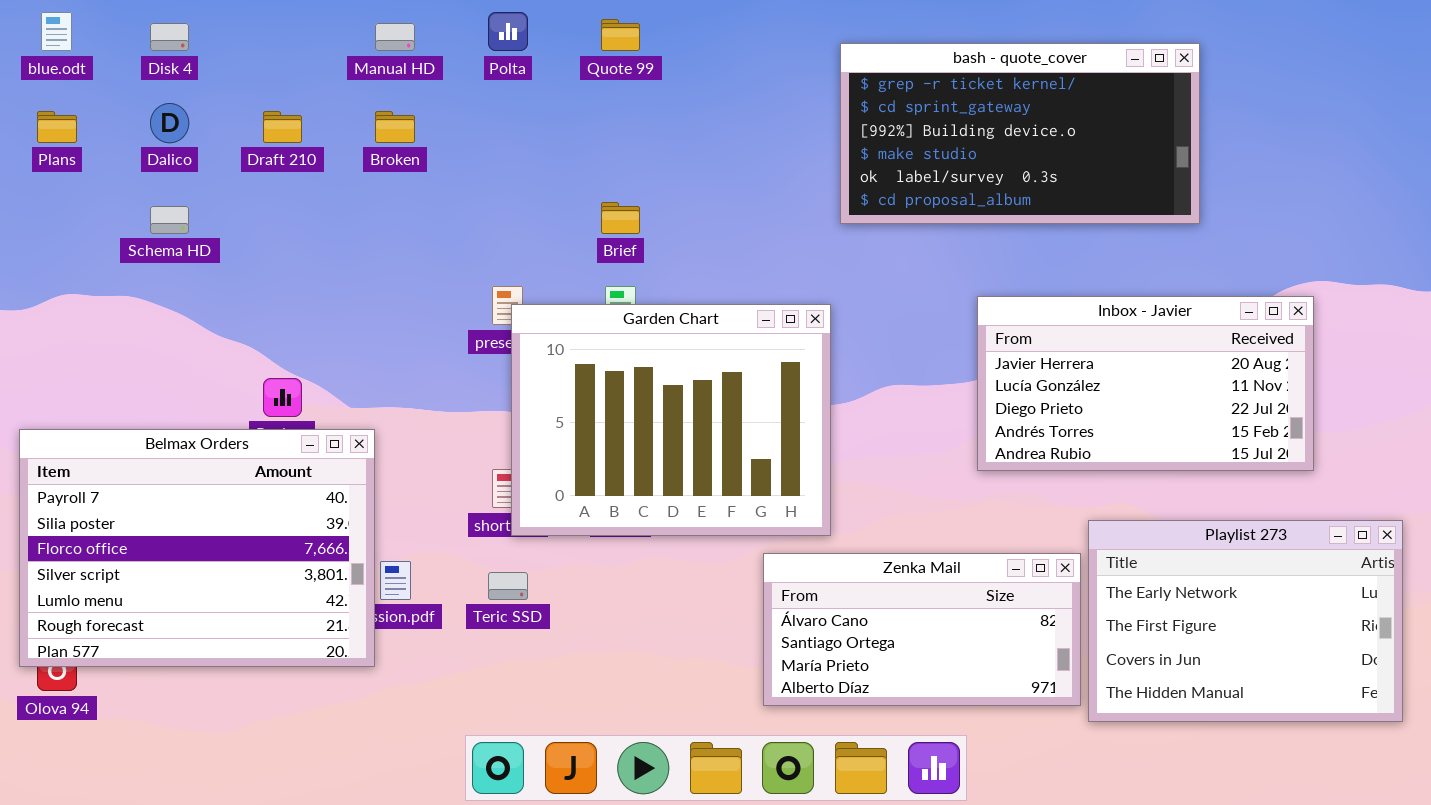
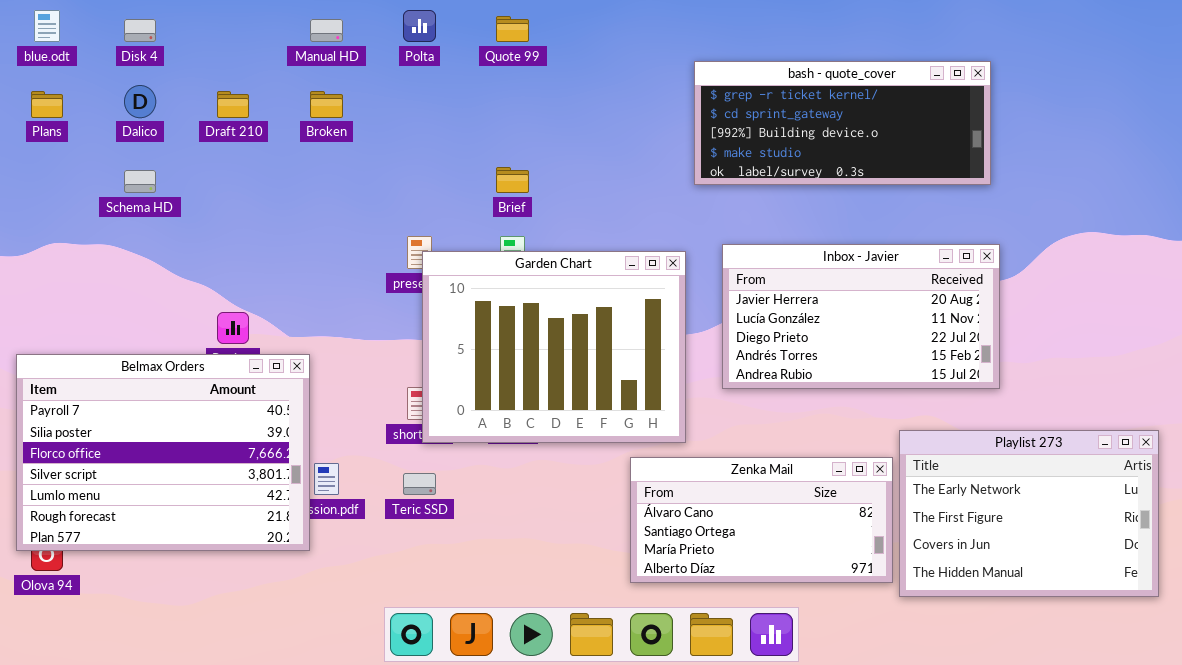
bash - quote_cover: [840,43,1200,224] -> [694,61,991,185], resized
Inbox - Javier: [977,296,1314,471] -> [722,244,1000,389], moved

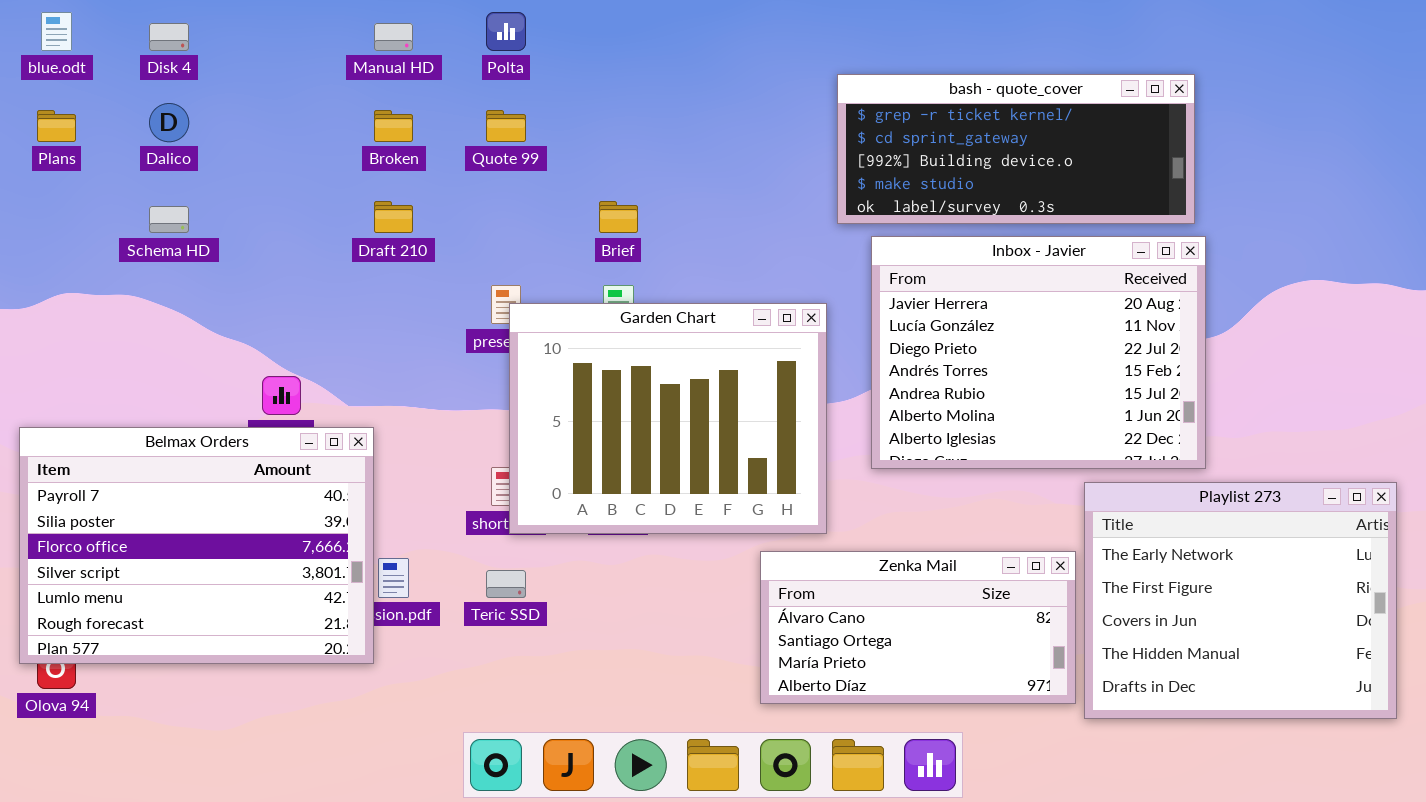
Quote 99: [496,16,529,42] -> [486,110,526,142], moved
Draft 210: [217,91,249,118] -> [374,201,413,233], moved
Inbox - Javier: [722,244,1000,389] -> [871,236,1206,469], resized
Playlist 273: [899,430,1159,597] -> [1084,482,1397,719], resized

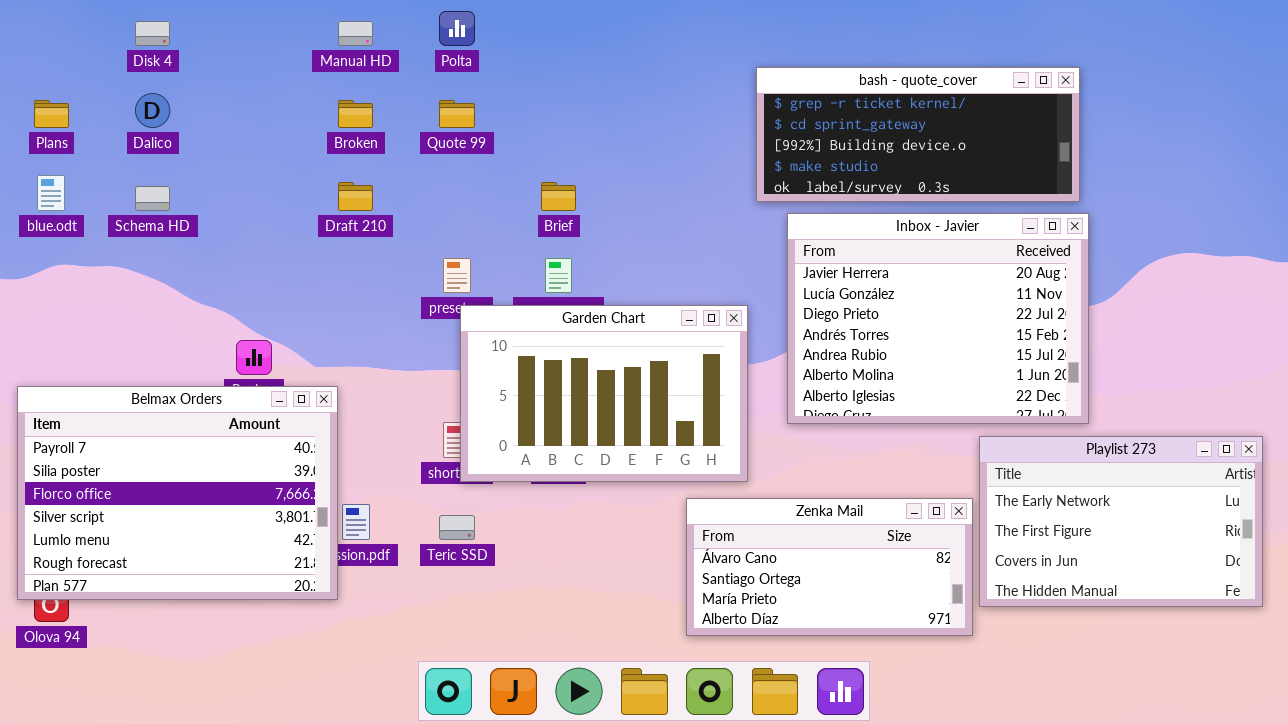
blue.odt: [41,12,72,51] -> [37,175,65,211], moved
Garden Chart: [509,303,827,534] -> [460,305,748,482], resized
Playlist 273: [1084,482,1397,719] -> [979,436,1263,607], resized

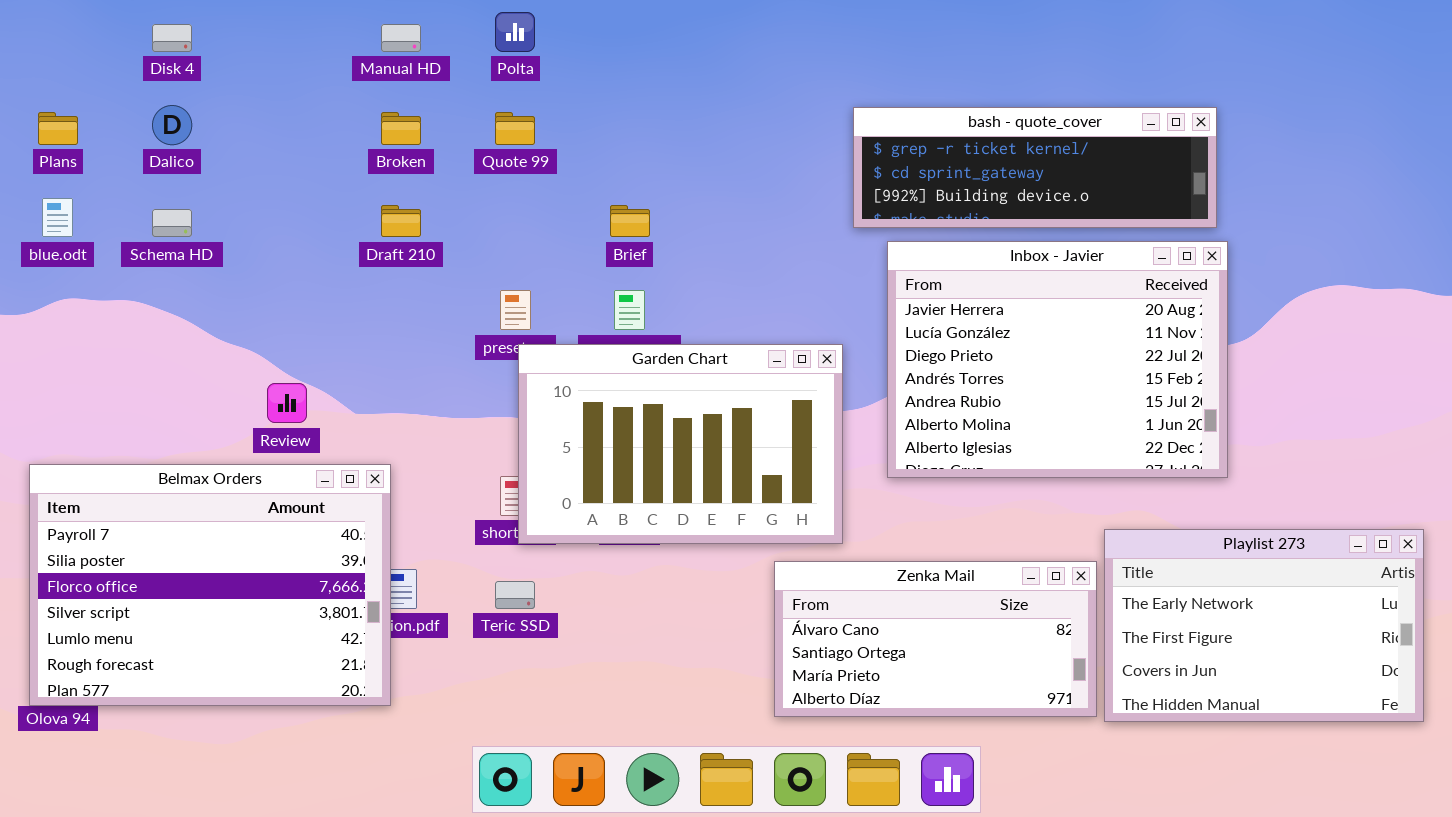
bash - quote_cover: [756,67,1080,202] -> [853,107,1217,228], resized
Belmax Orders: [17,386,338,600] -> [29,464,391,706], moved
Playlist 273: [979,436,1263,607] -> [1104,529,1424,722], moved

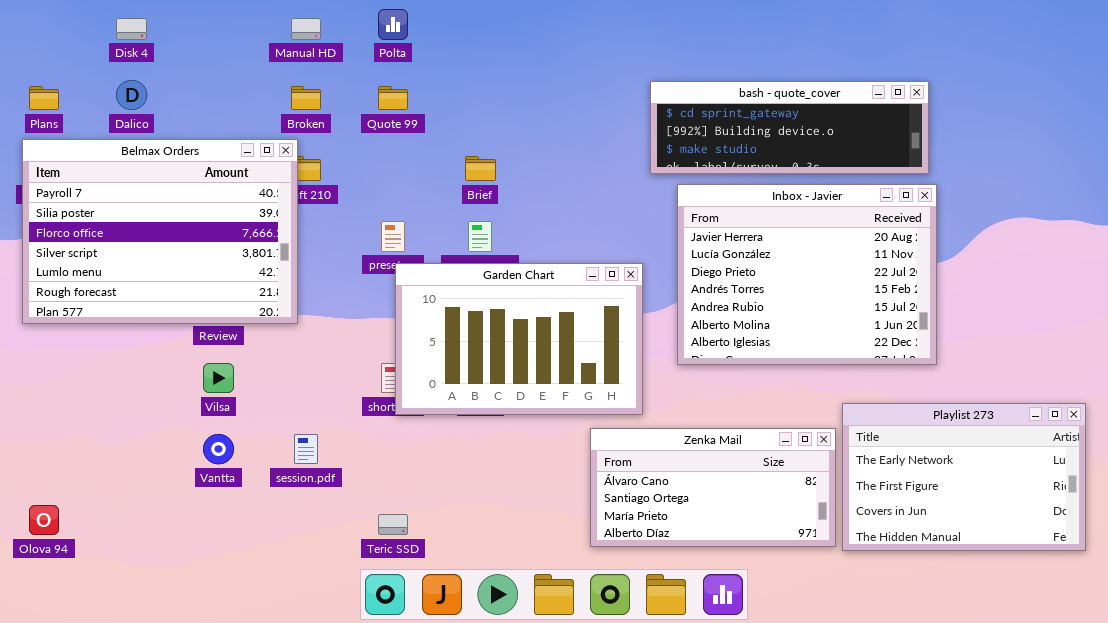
bash - quote_cover: [853,107,1217,228] -> [650,81,929,174], scrolled down 1 row
Belmax Orders: [29,464,391,706] -> [22,139,298,324], moved
Teric SSD: [495,581,535,609] -> [378,514,408,535], moved

